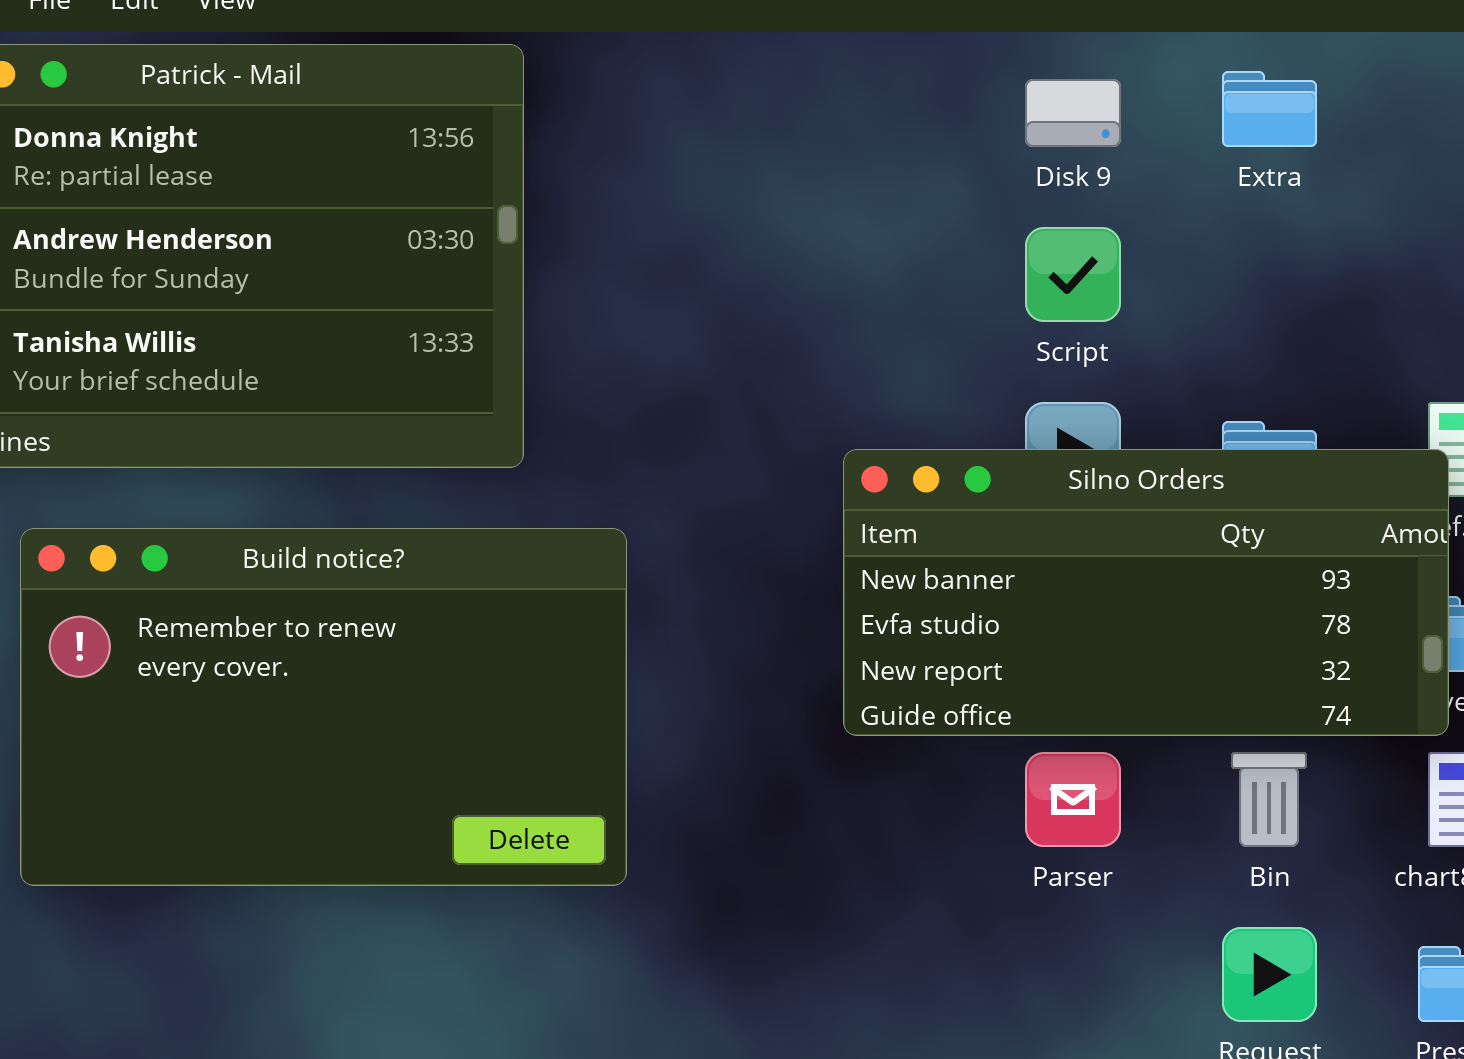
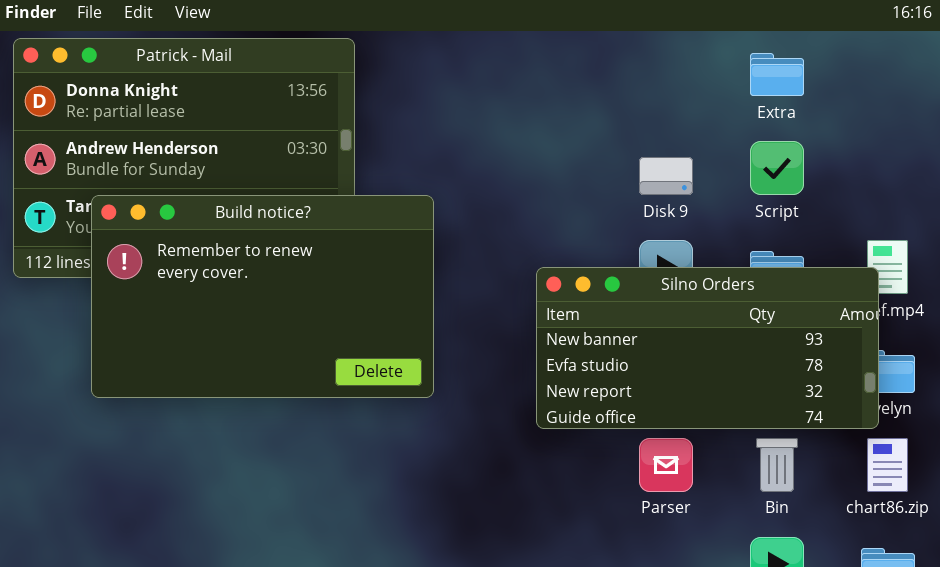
Disk 9: [1025,79,1121,147] -> [639,157,693,195], moved
Script: [1025,227,1121,322] -> [750,141,804,195], moved
Build notice?: [20,528,627,886] -> [91,195,434,398], moved

